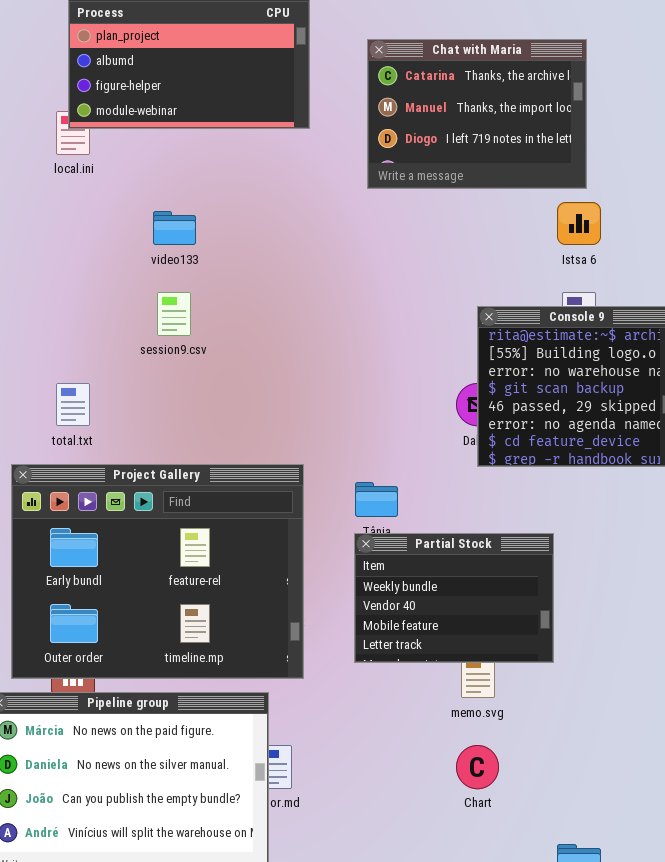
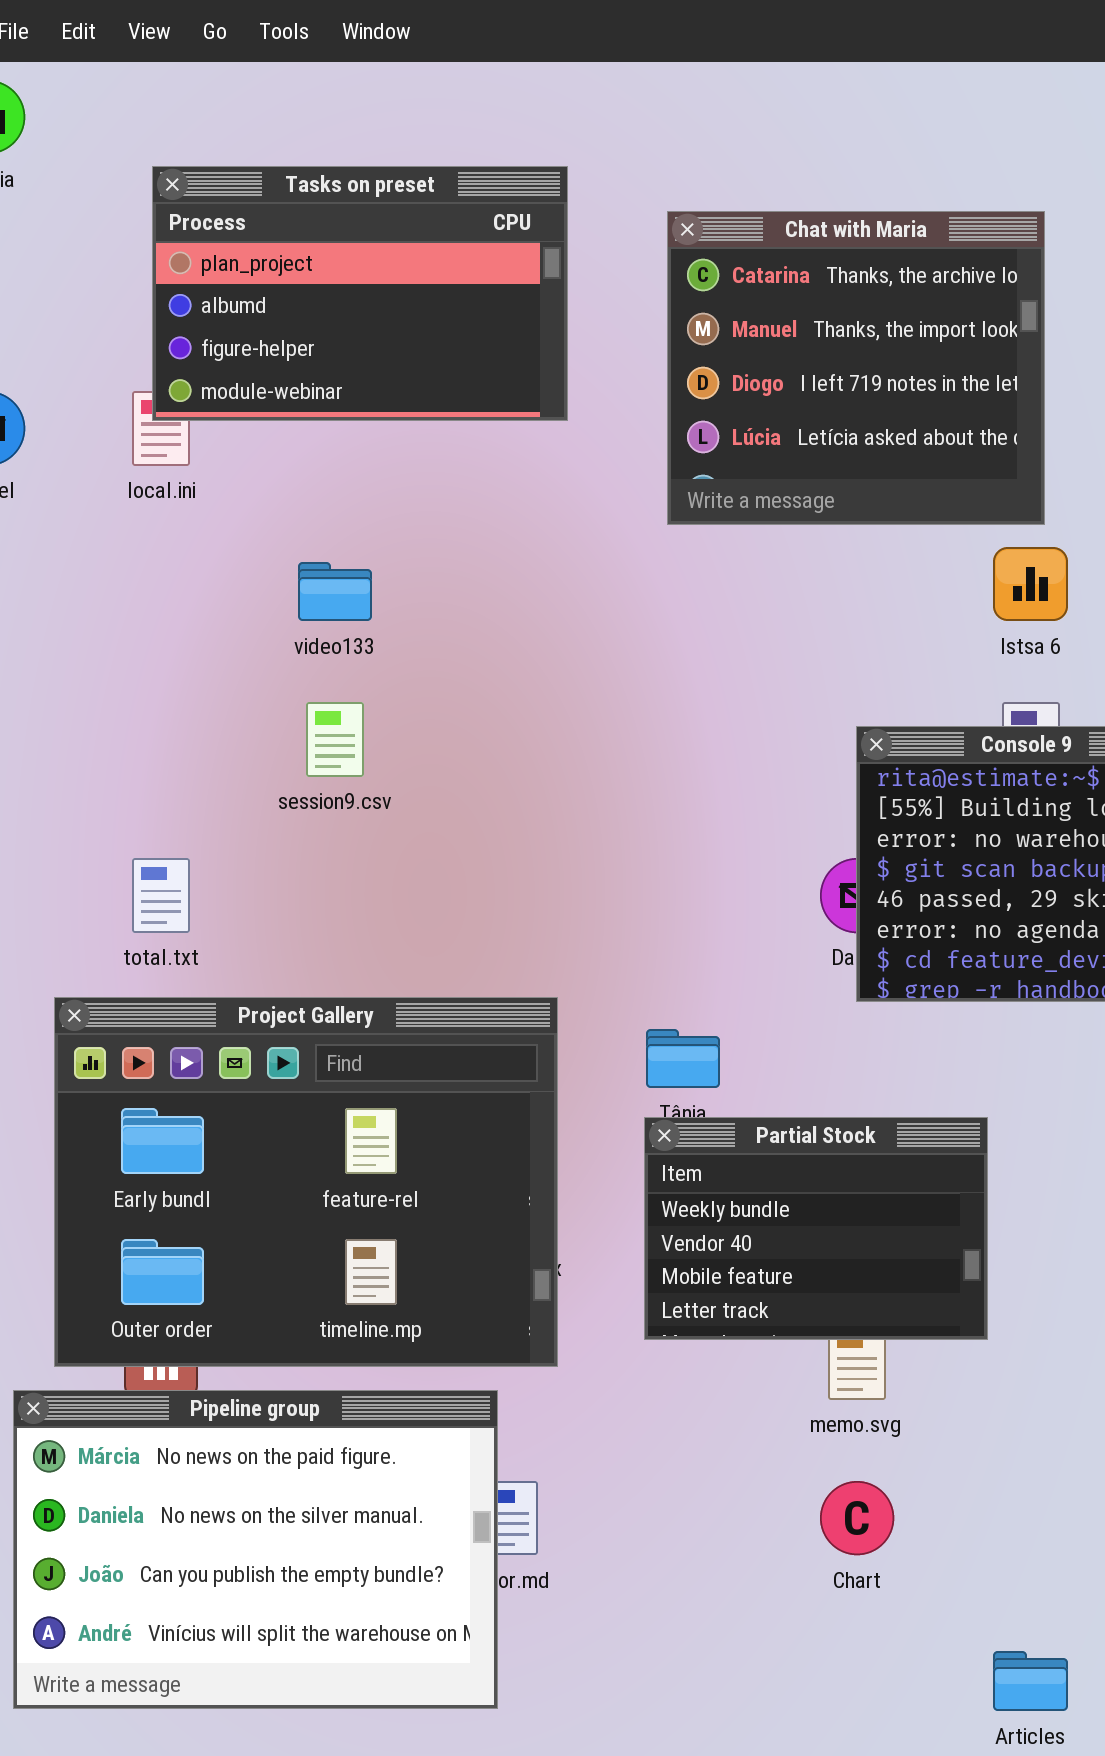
Chat with Maria: [367,39,587,189] -> [667,211,1045,525], resized

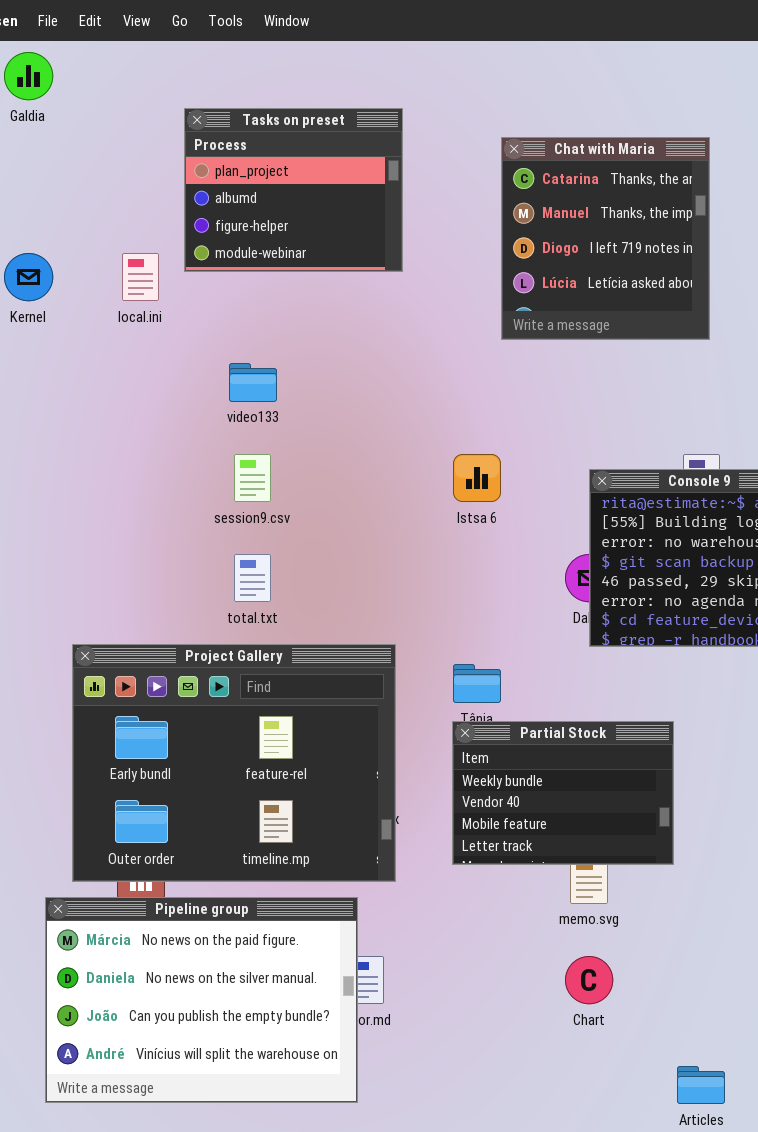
Tasks on preset: [152,166,568,421] -> [184,108,403,272], resized
Chat with Maria: [667,211,1045,525] -> [501,137,710,340], resized
Istsa 6: [993,547,1068,621] -> [453,454,501,502], moved
total.txt: [132,858,190,933] -> [234,554,271,602], moved

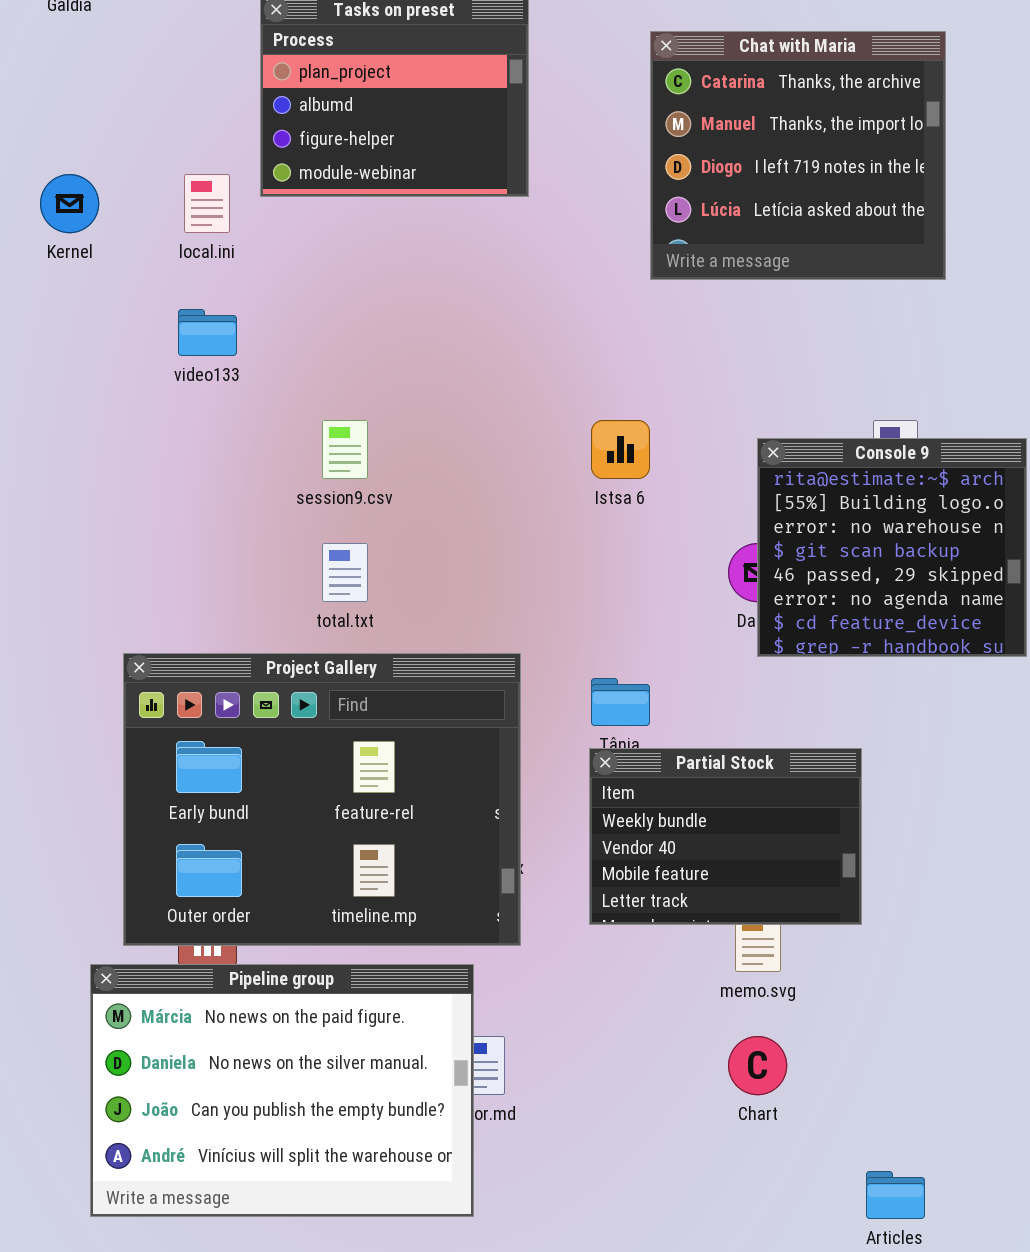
Chat with Maria: [501,137,710,340] -> [650,31,946,280], resized
video133: [229,363,277,402] -> [178,309,237,356], moved

